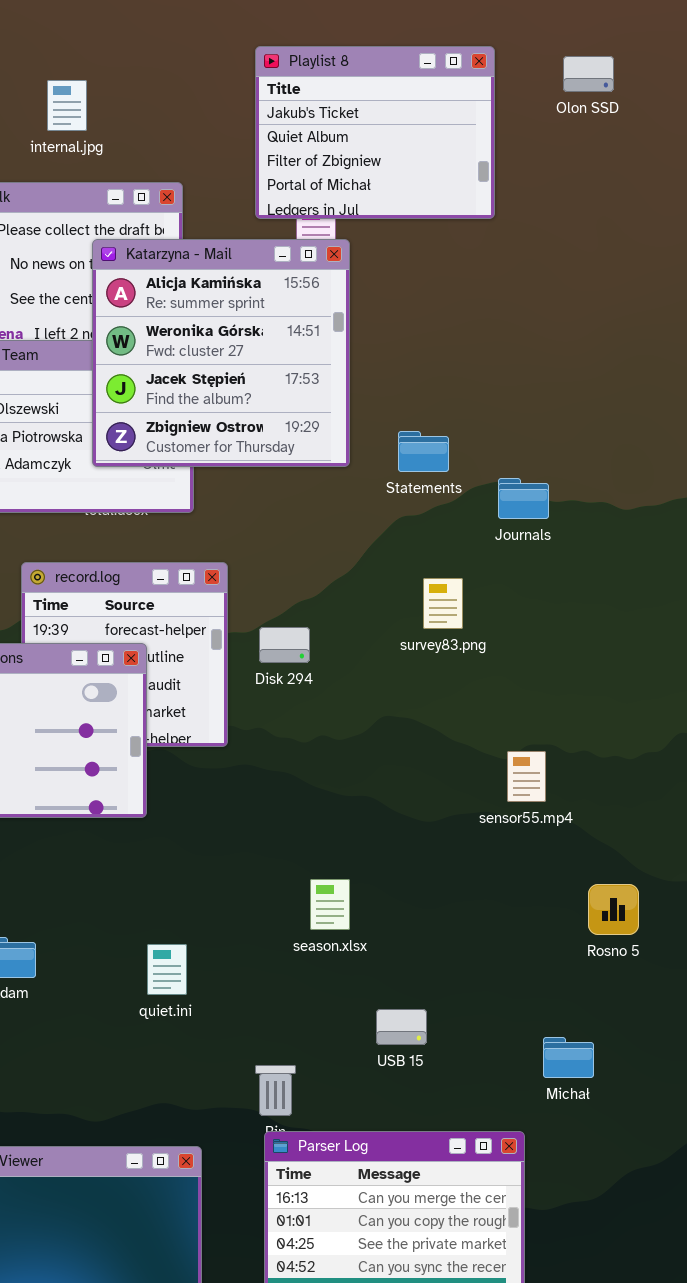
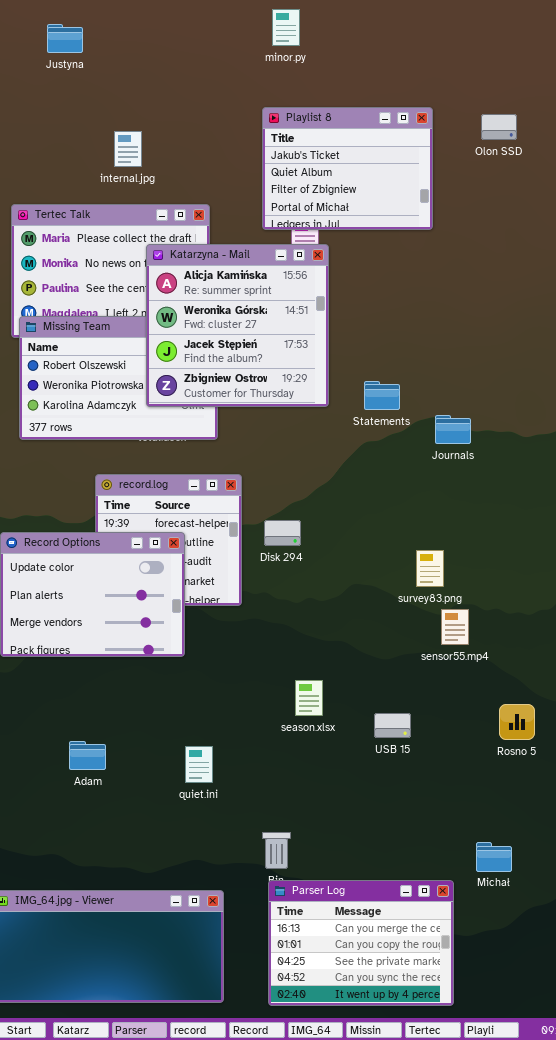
survey83.png: [423,578,463,629] -> [416,550,444,587], moved
season.xlsx: [310,879,350,930] -> [295,680,323,716], moved
USB 15: [376,1009,427,1045] -> [374,713,411,738], moved
Michał: [543,1037,594,1078] -> [476,842,512,872], moved

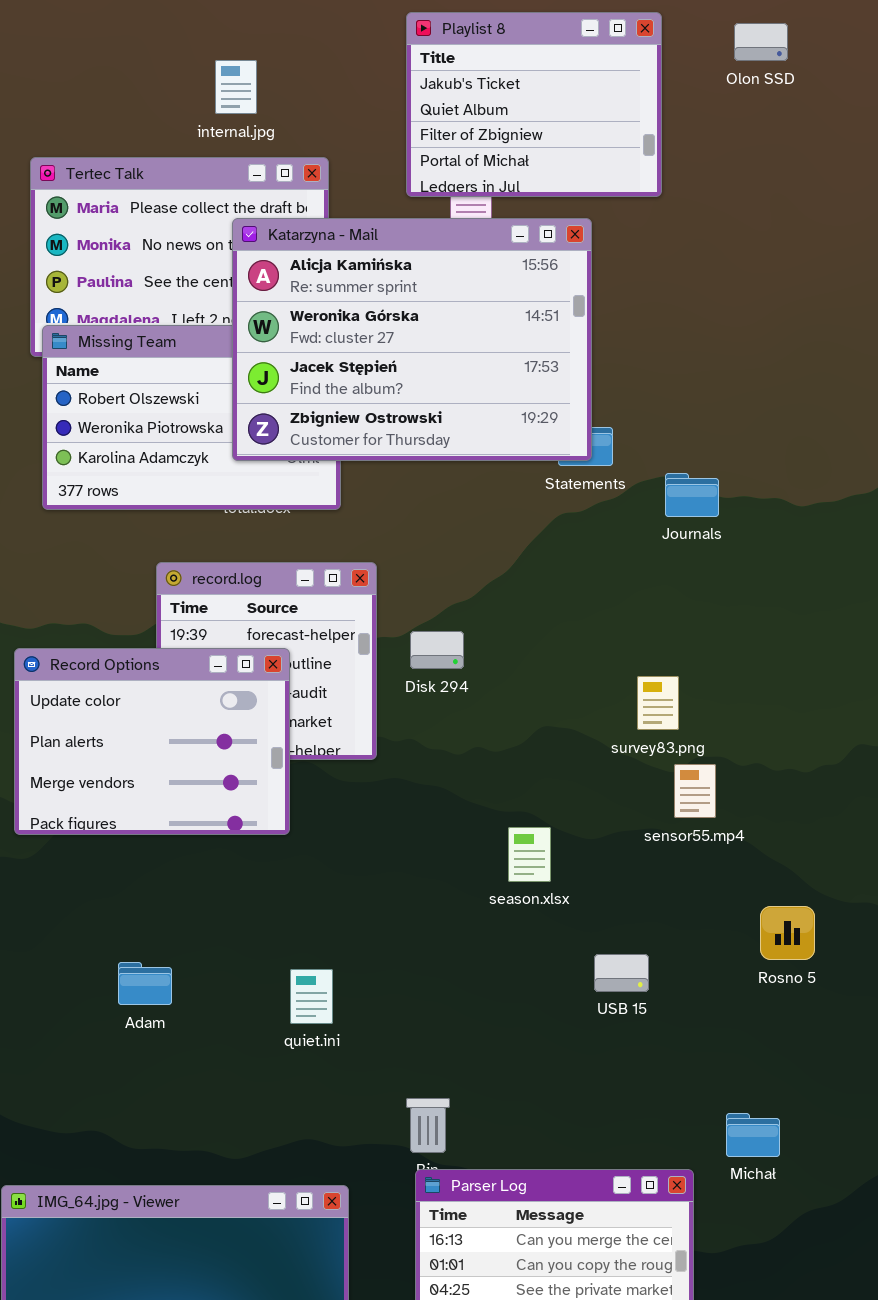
internal.jpg: [114,131,142,167] -> [215,60,257,114], moved
Katarzyna - Mail: [146,244,329,407] -> [232,218,592,461], resized
season.xlsx: [295,680,323,716] -> [508,827,551,882], moved
USB 15: [374,713,411,738] -> [594,954,649,992], moved

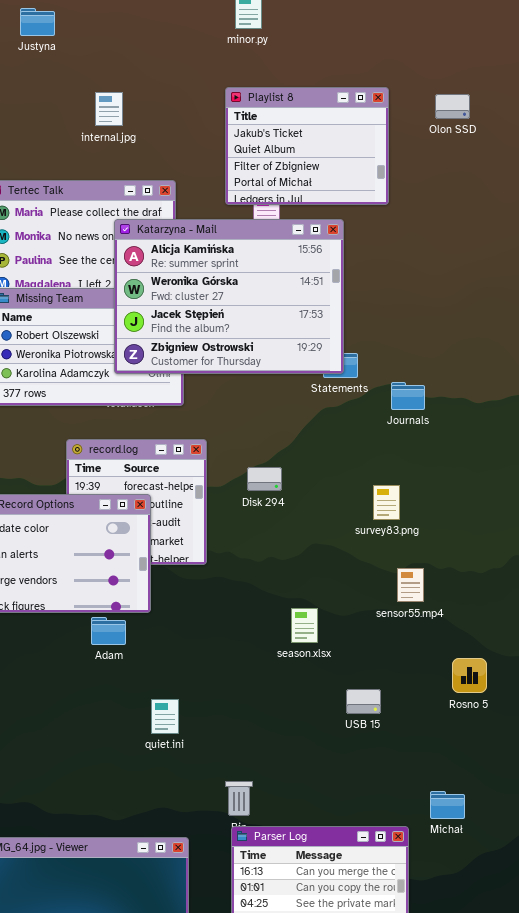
internal.jpg: [215,60,257,114] -> [95,92,123,126], moved
Disk 294: [410,631,464,669] -> [247,467,282,491], moved
survey83.png: [637,676,679,730] -> [373,485,400,520], moved
Adam: [118,962,172,1005] -> [91,617,126,645], moved

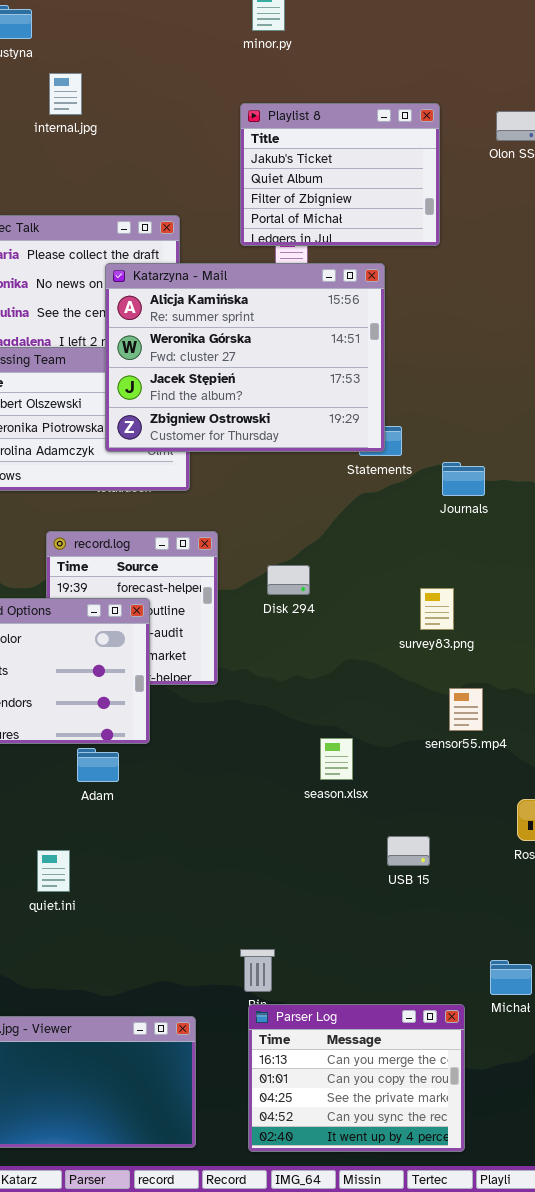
internal.jpg: [95,92,123,126] -> [49,73,82,115], moved
quiet.ini: [151,699,179,734] -> [37,850,70,892], moved

